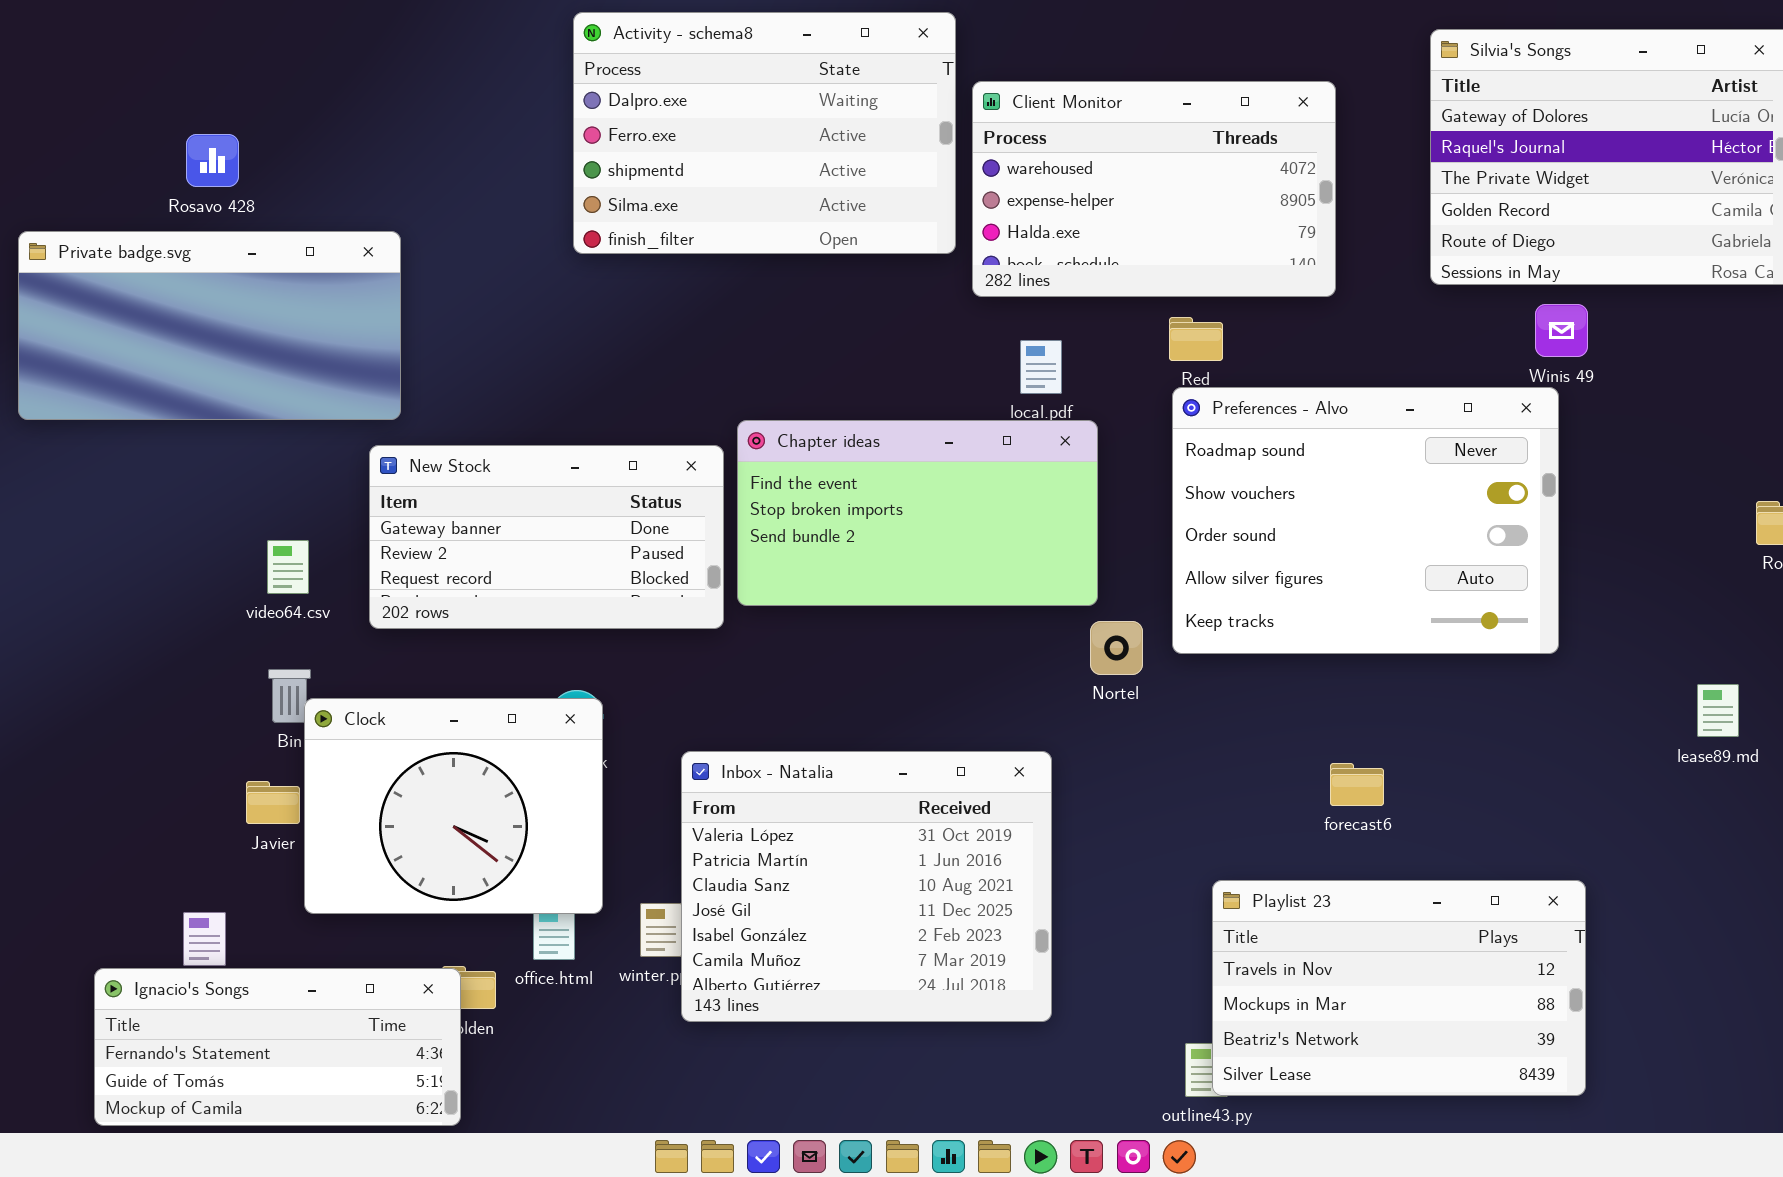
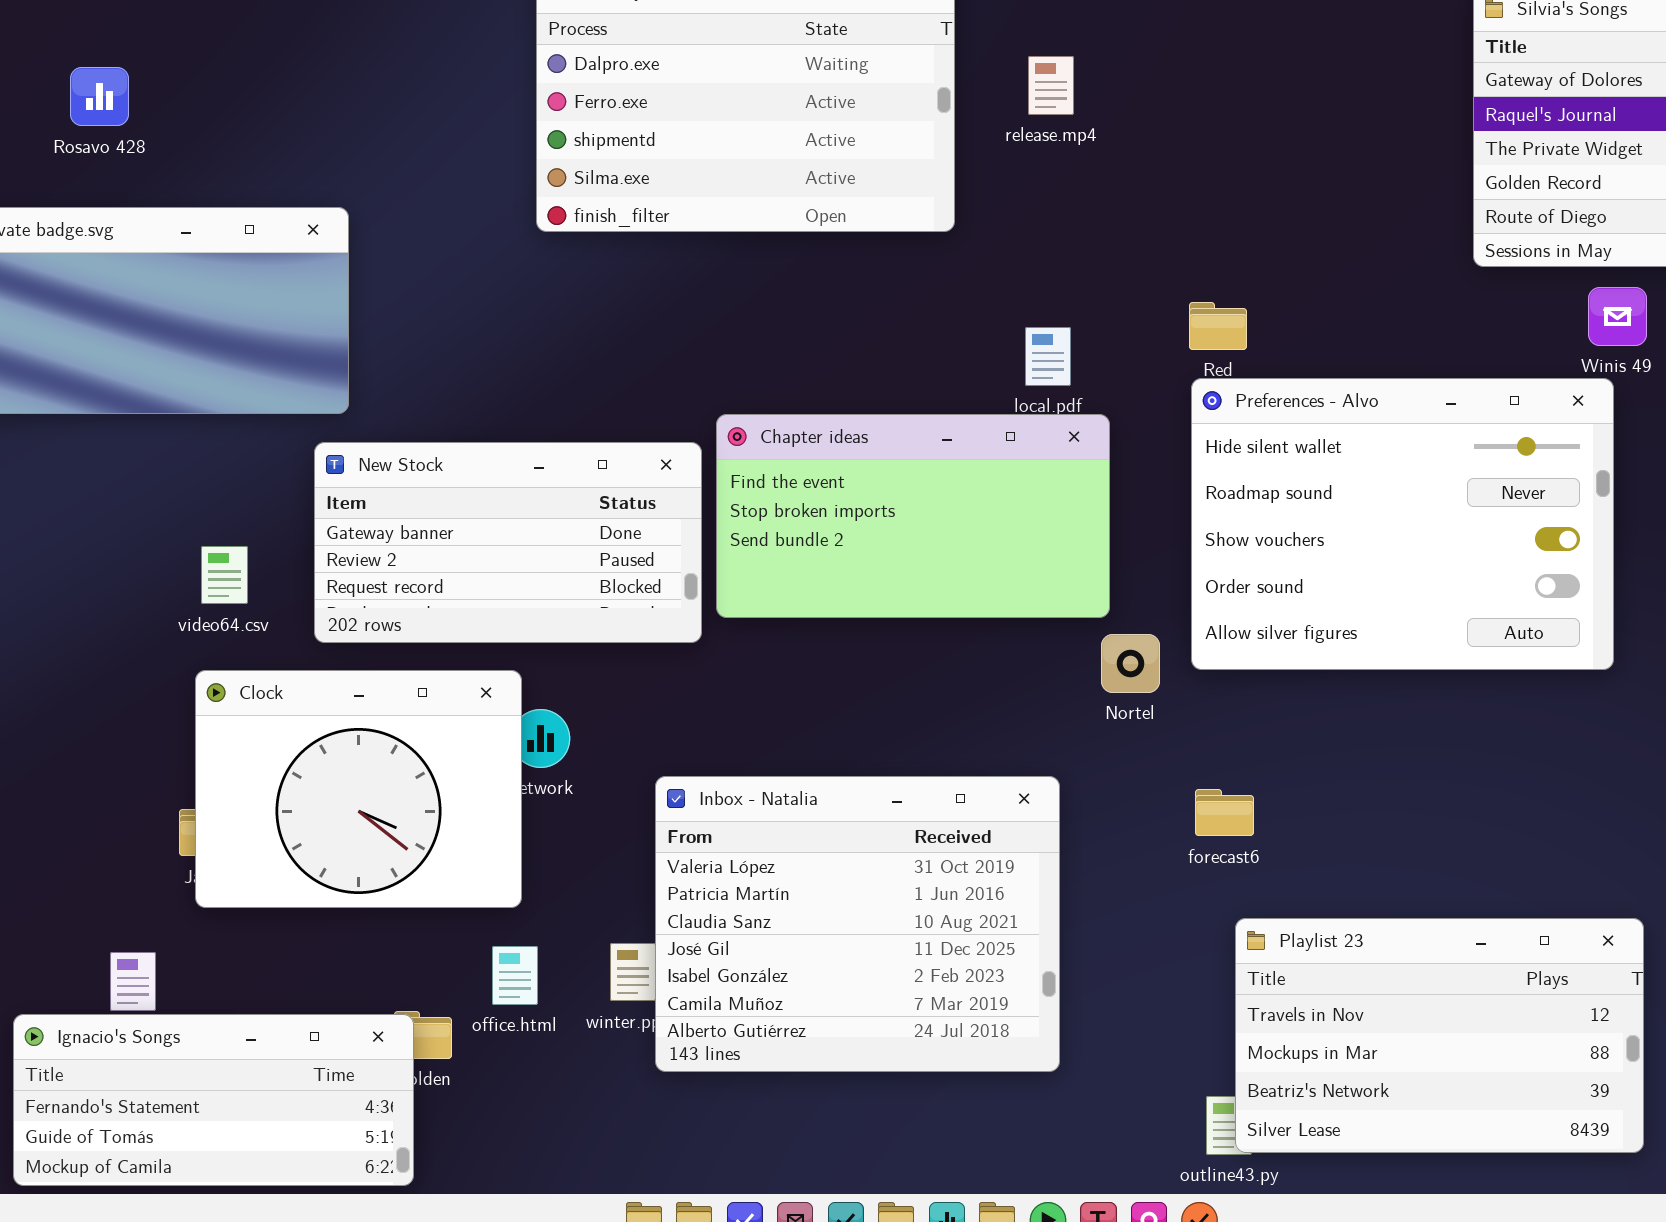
Client Monitor: [972,81,1336,297] -> none, closed
Rosavo 428: [186,134,239,187] -> [70,67,129,126], moved
Preferences - Alvo: [1172,387,1559,654] -> [1191,378,1614,670], scrolled up 1 row
Clock: [304,698,603,914] -> [195,670,522,908], moved
forecast6: [1330,763,1384,806] -> [1195,789,1254,836], moved

